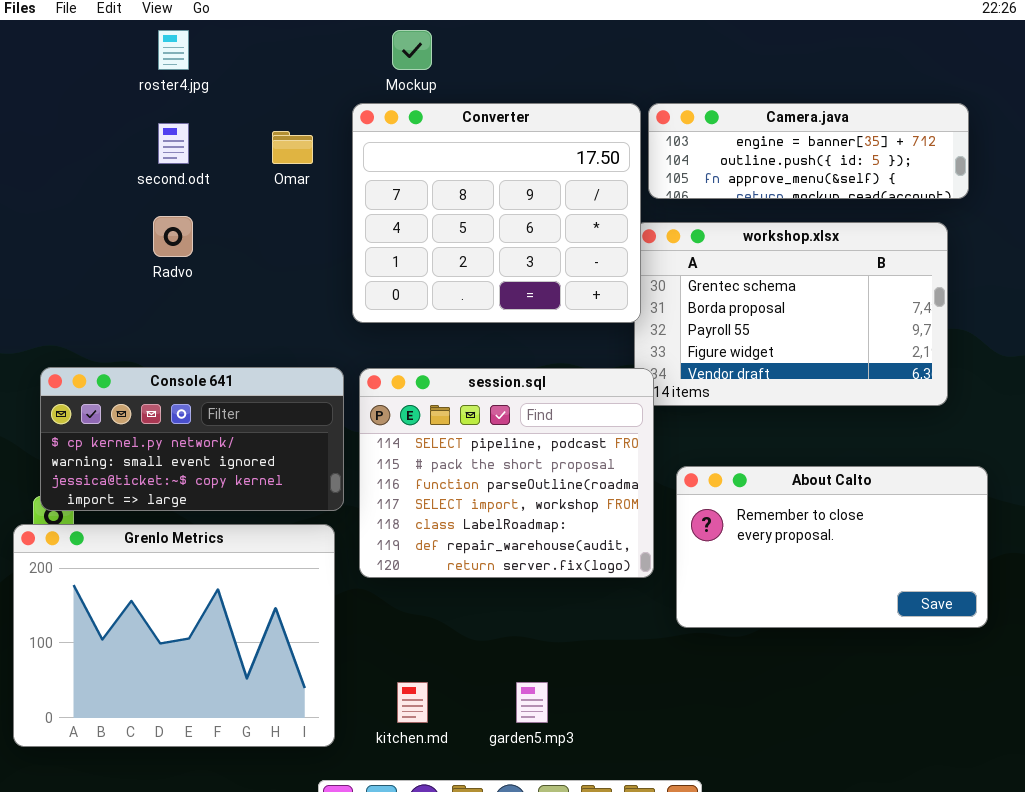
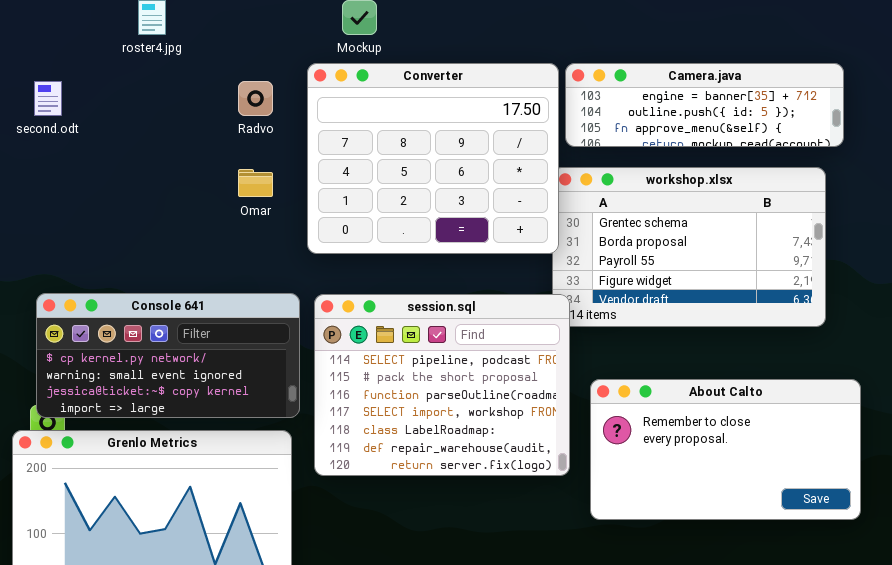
second.odt: [158,123,189,164] -> [34,81,62,116], moved
Omar: [272,131,313,164] -> [238,169,273,197], moved
Radvo: [153,216,193,257] -> [238,81,273,116], moved

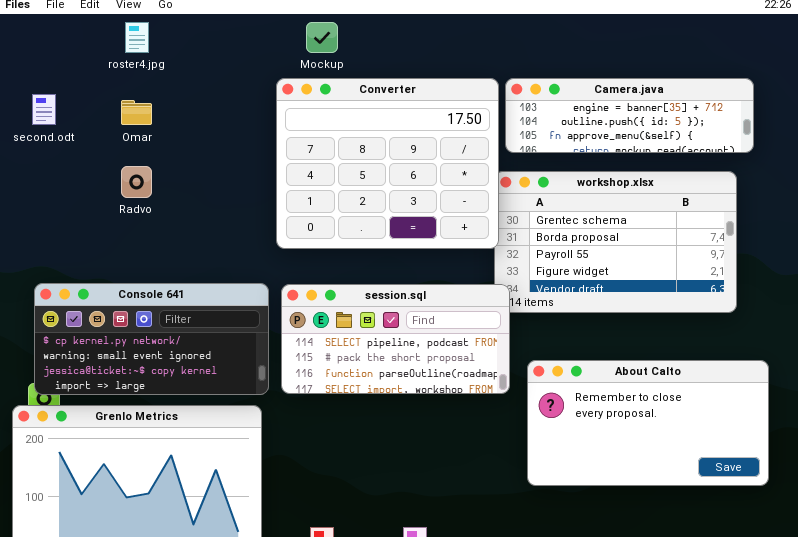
Radvo: [238,81,273,116] -> [121,166,152,198], moved
Omar: [238,169,273,197] -> [121,100,152,125], moved
session.sql: [314,294,570,476] -> [281,284,510,394], resized

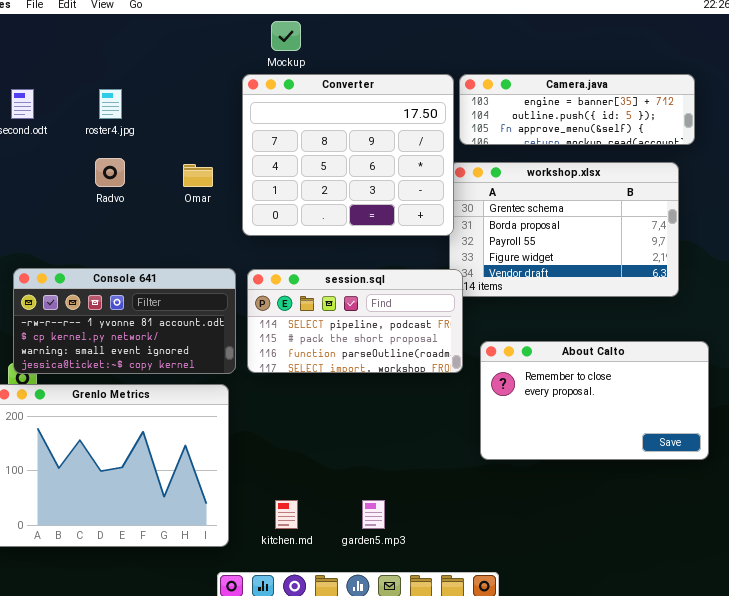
roster4.jpg: [125,22,149,53] -> [99,89,122,119], moved
Omar: [121,100,152,125] -> [183,164,213,187], moved
Console 641: [34,283,269,395] -> [13,268,236,374], scrolled up 1 row

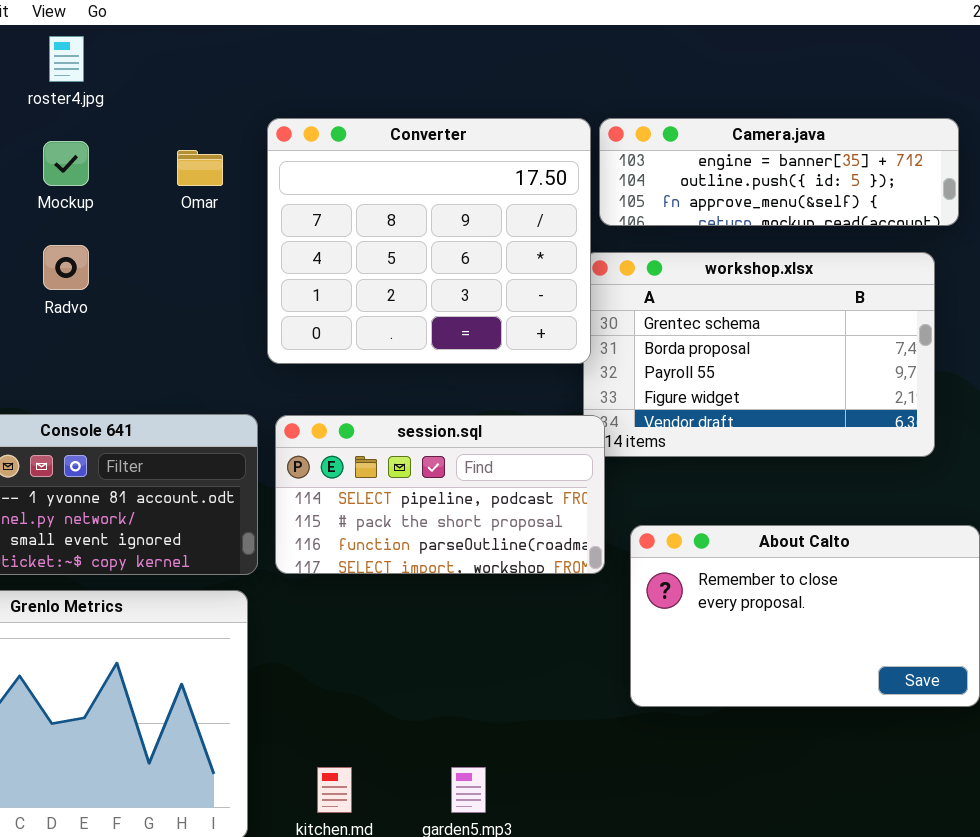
Mockup: [271,21,301,51] -> [43,141,89,186], moved
roster4.jpg: [99,89,122,119] -> [49,36,84,82], moved
Omar: [183,164,213,187] -> [177,150,223,186], moved

